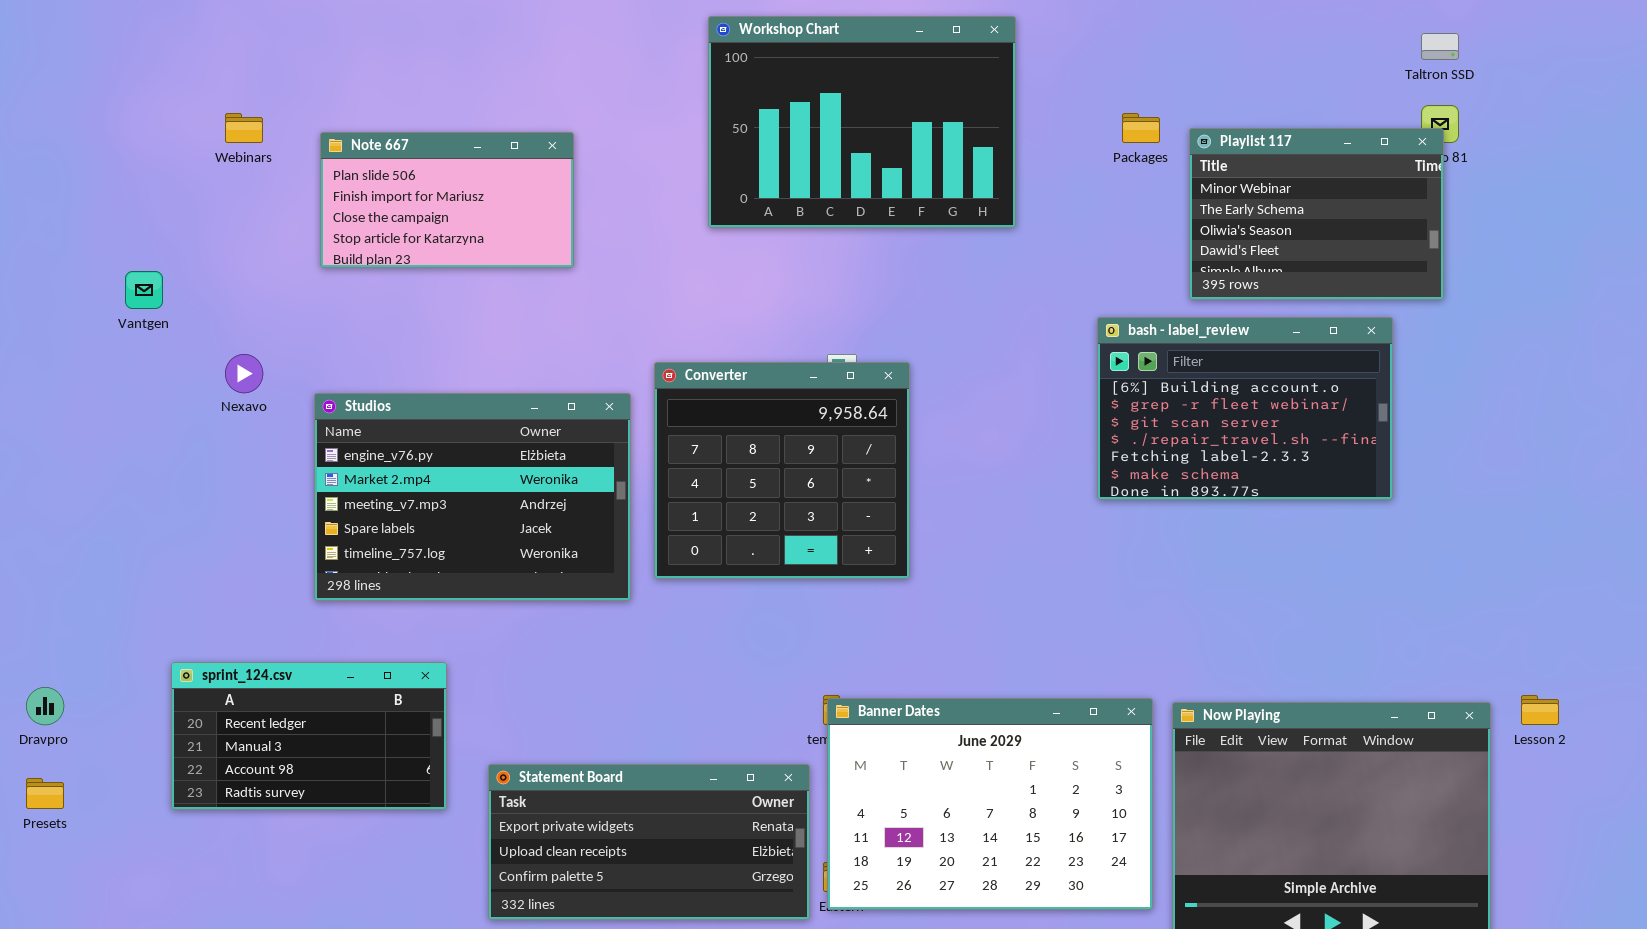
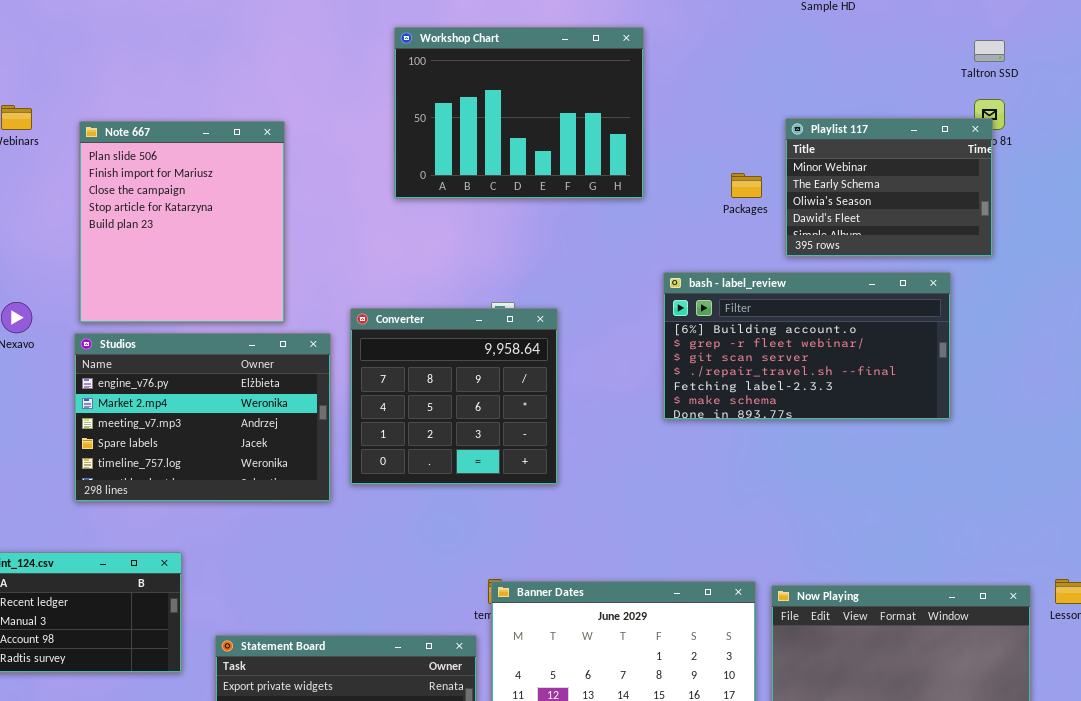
Packages: [1122,113,1160,143] -> [731,173,762,198], moved
Note 667: [320,132,574,268] -> [79,121,285,323], resized
bash - label_review: [1097,317,1393,500] -> [663,272,951,420], resized

